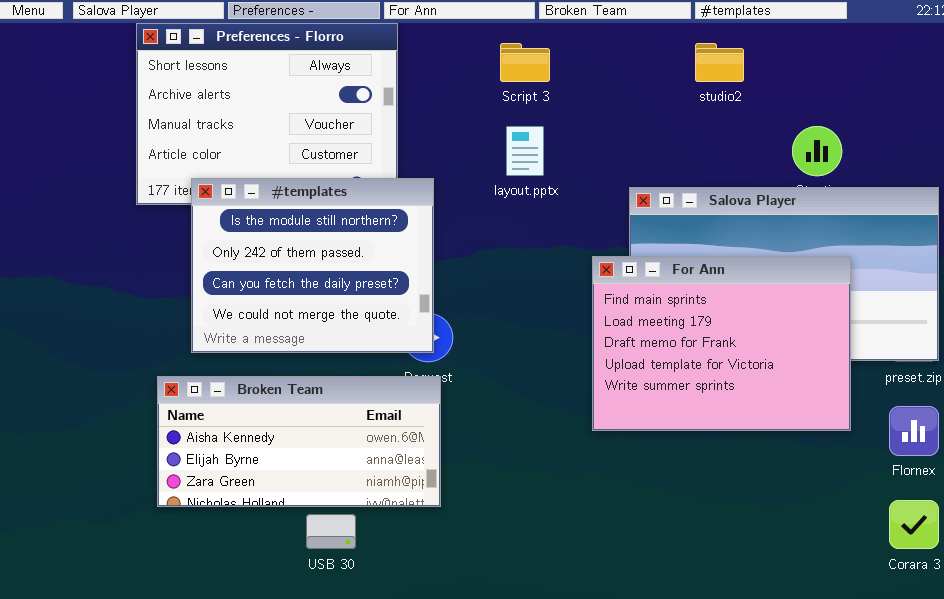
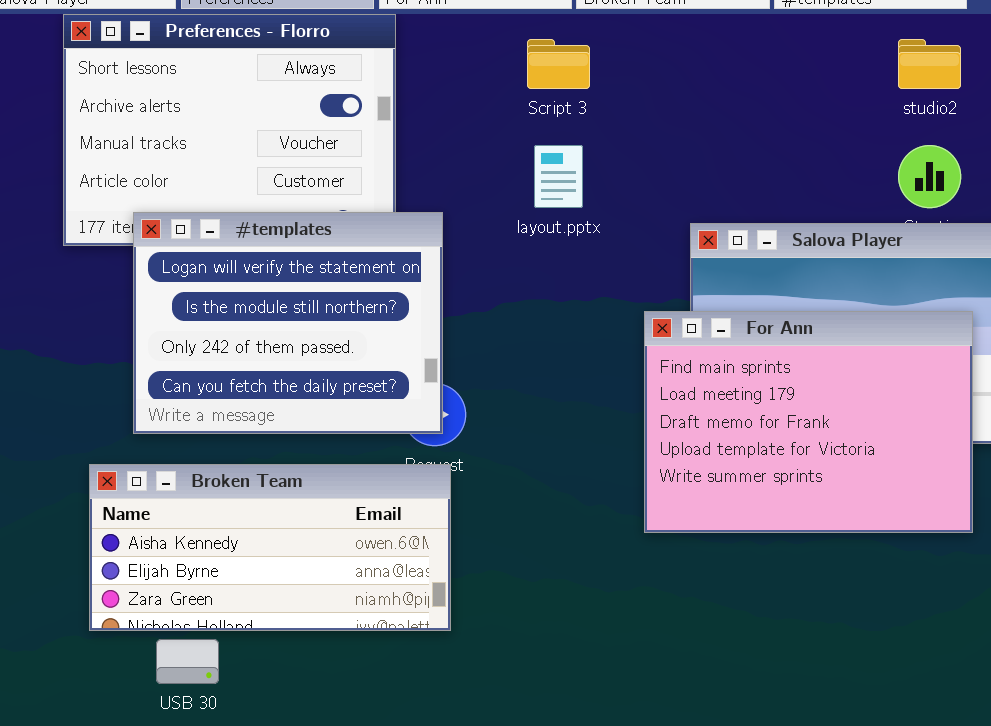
studio2: [695,43,744,82] -> [898,39,961,89], moved
#templates: [191,178,434,353] -> [133,212,443,434], scrolled up 1 row
USB 30: [306,514,356,549] -> [156,639,219,684], moved

